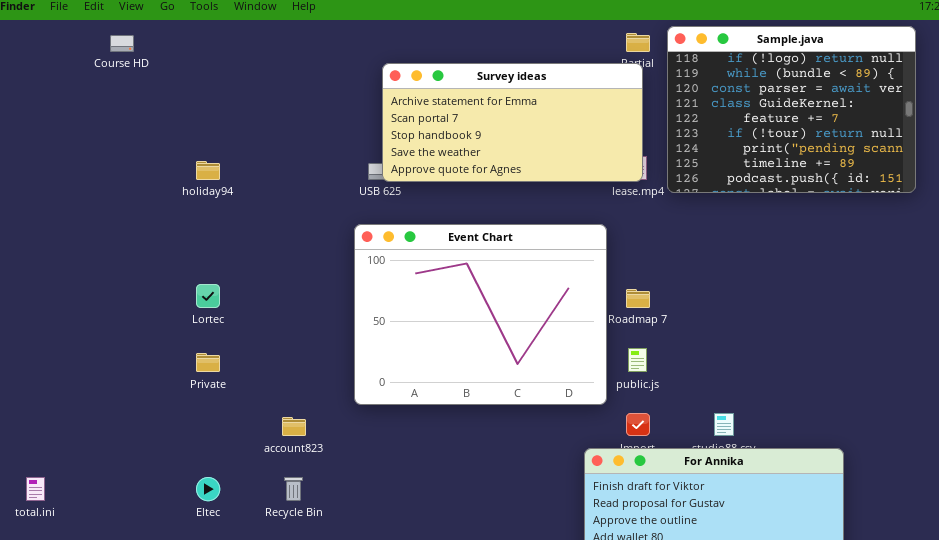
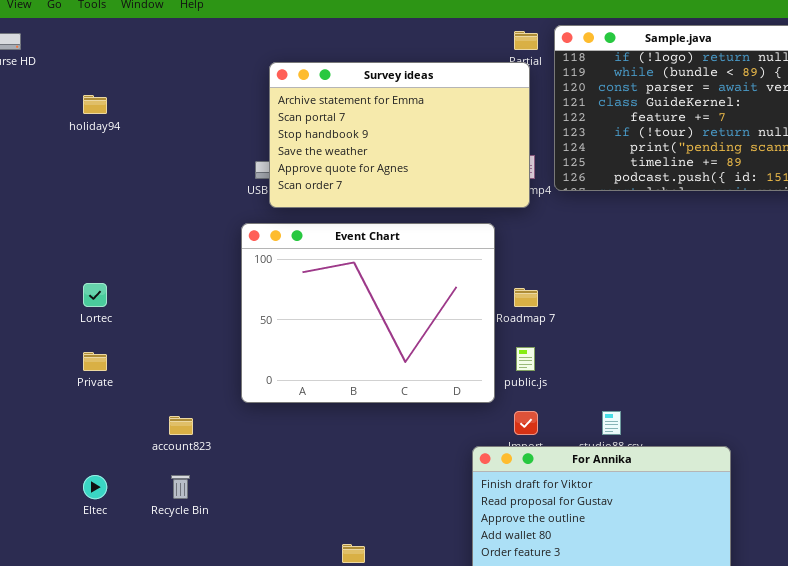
Survey ideas: [382,63,643,182] -> [269,62,530,208], resized
holiday94: [196,161,220,180] -> [83,95,107,114], moved

